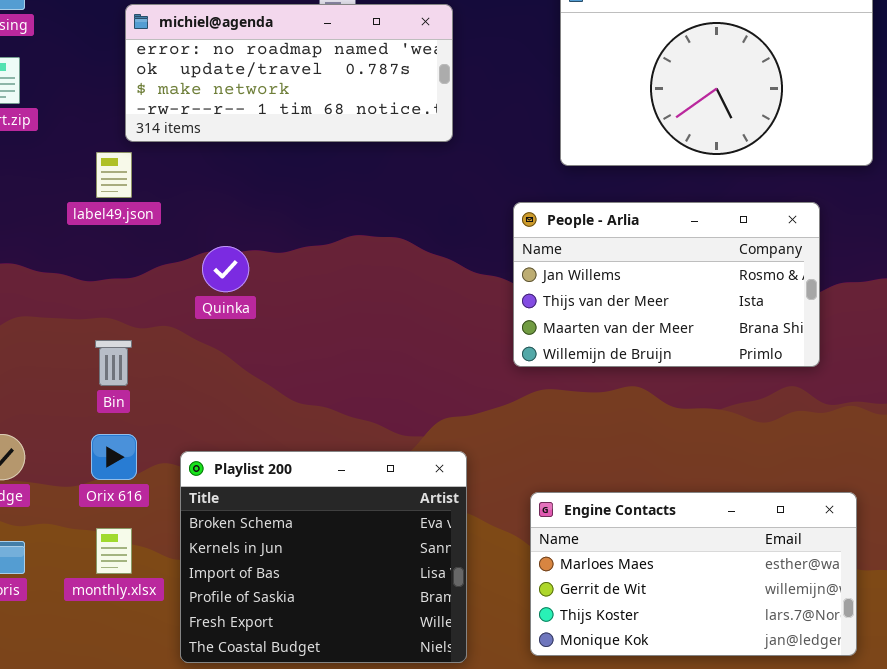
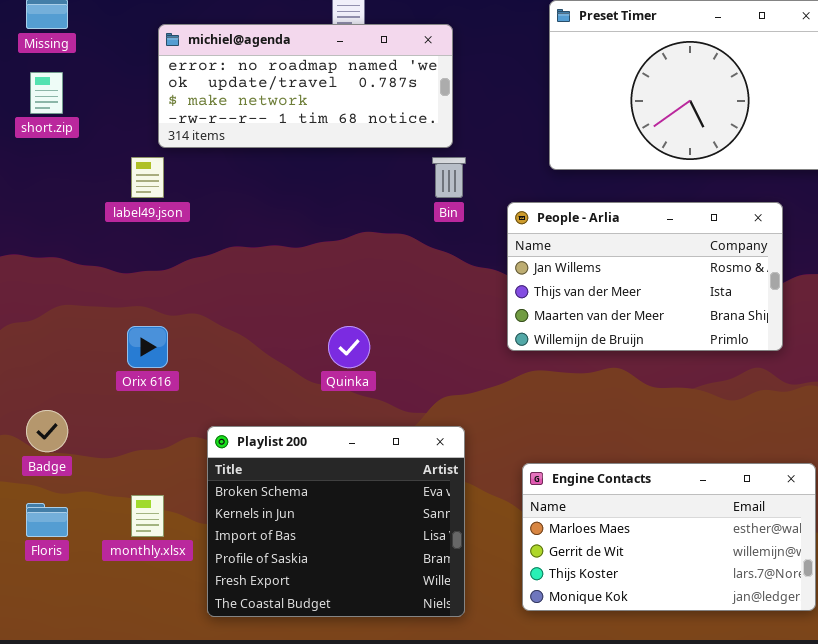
Quinka: [202,246,249,292] -> [328,326,370,368], moved
Bin: [95,340,132,386] -> [432,157,466,198], moved
Orix 616: [91,434,137,480] -> [127,326,168,368], moved

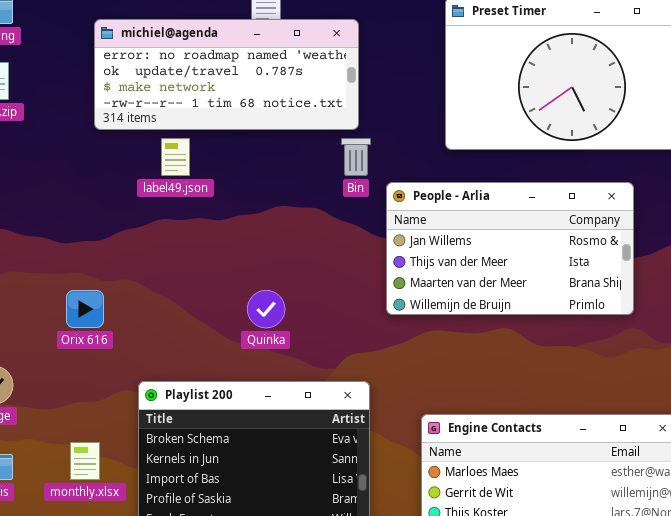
label49.json: [131,157,164,198] -> [161,138,190,176], moved
People - Arlia: [507,202,783,351] -> [386,182,634,315], moved

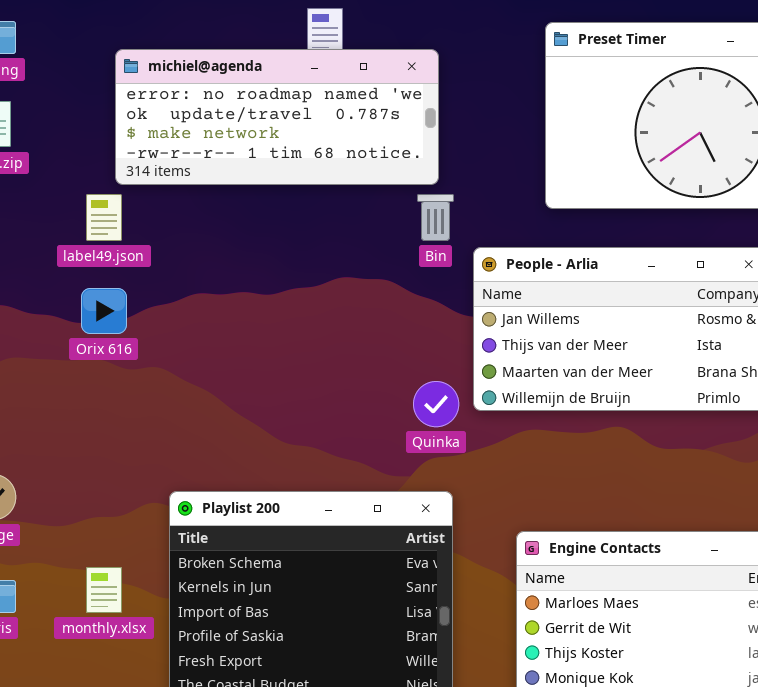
label49.json: [161,138,190,176] -> [86,194,122,241], moved
Orix 616: [66,290,104,328] -> [81,288,127,334], moved
Quinka: [247,290,285,328] -> [413,381,459,427], moved

